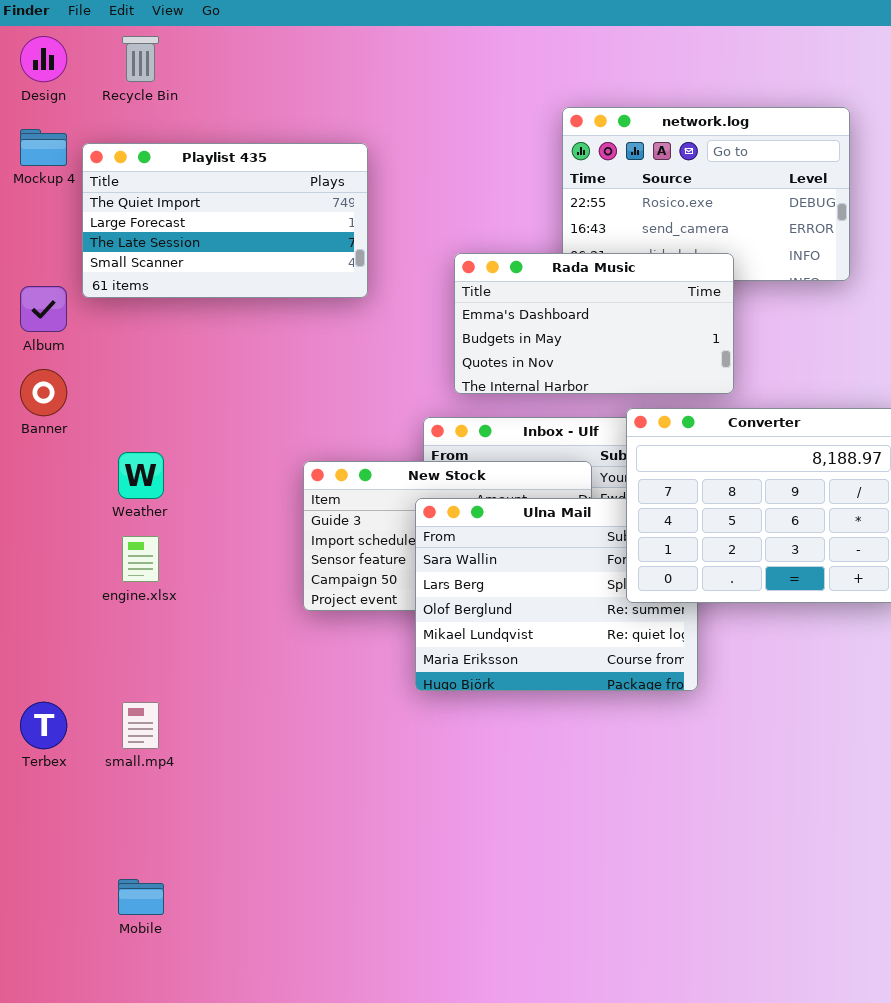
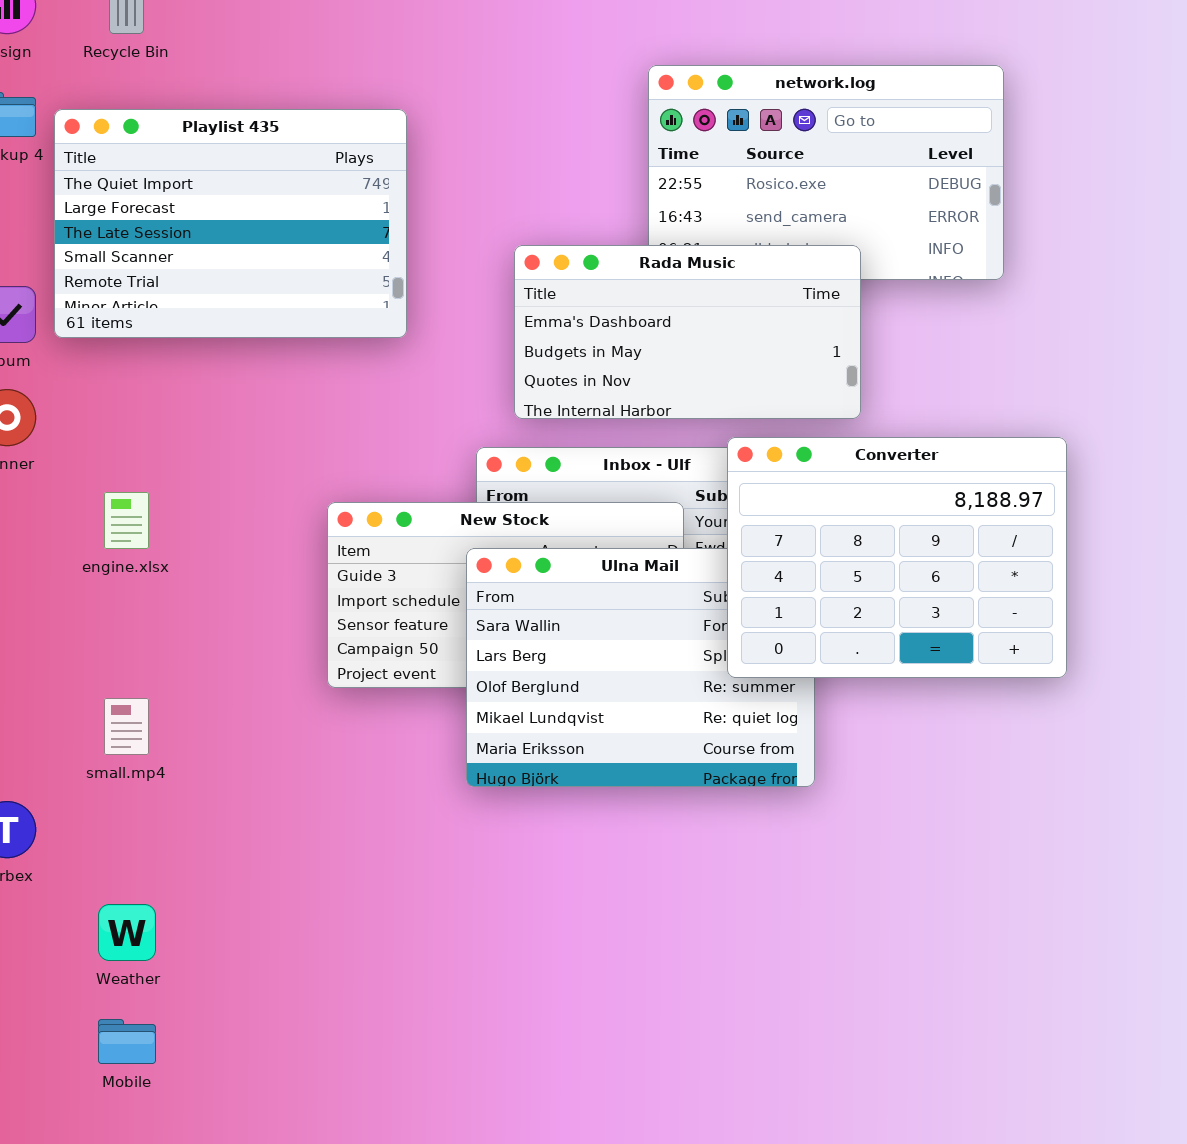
Playlist 435: [82,143,368,298] -> [54,109,407,338], resized
Weather: [118,452,164,499] -> [98,904,156,961], moved
engine.xlsx: [122,536,159,582] -> [104,492,149,549], moved
small.mp4: [122,702,159,749] -> [104,698,149,755], moved

